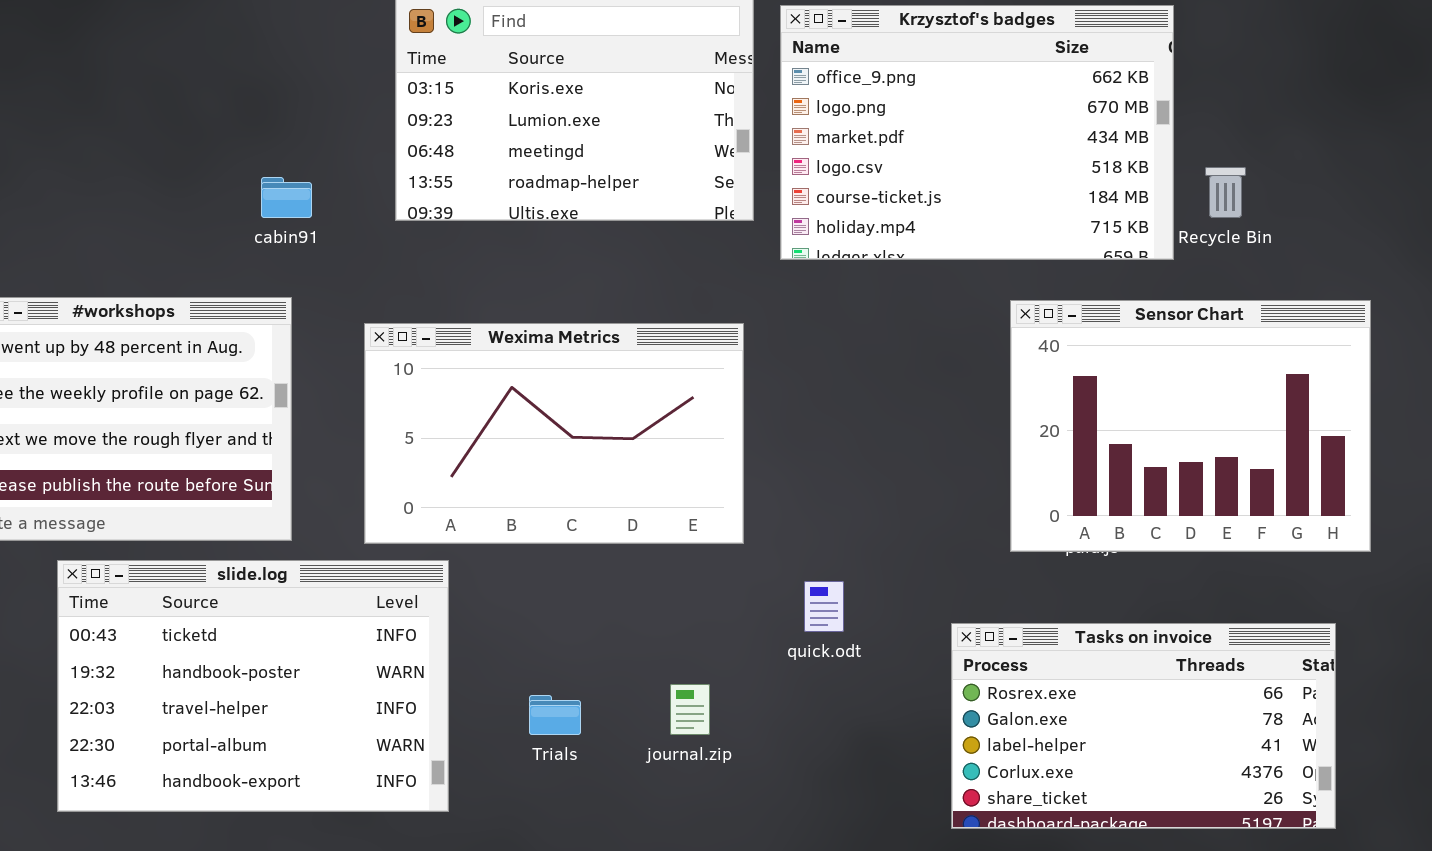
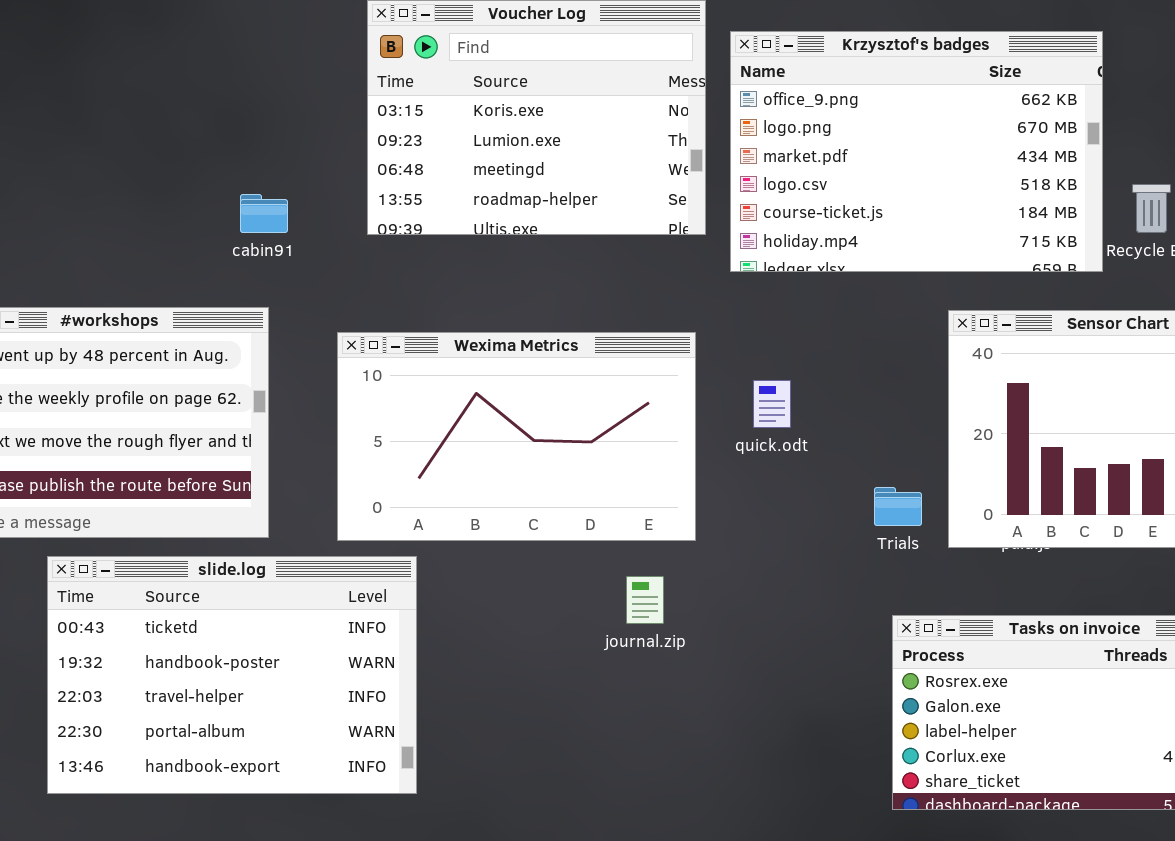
quick.odt: [804,581,844,632] -> [753,380,791,428], moved
journal.zip: [670,684,710,735] -> [626,576,664,624], moved
Trials: [529,695,581,735] -> [874,487,922,526], moved

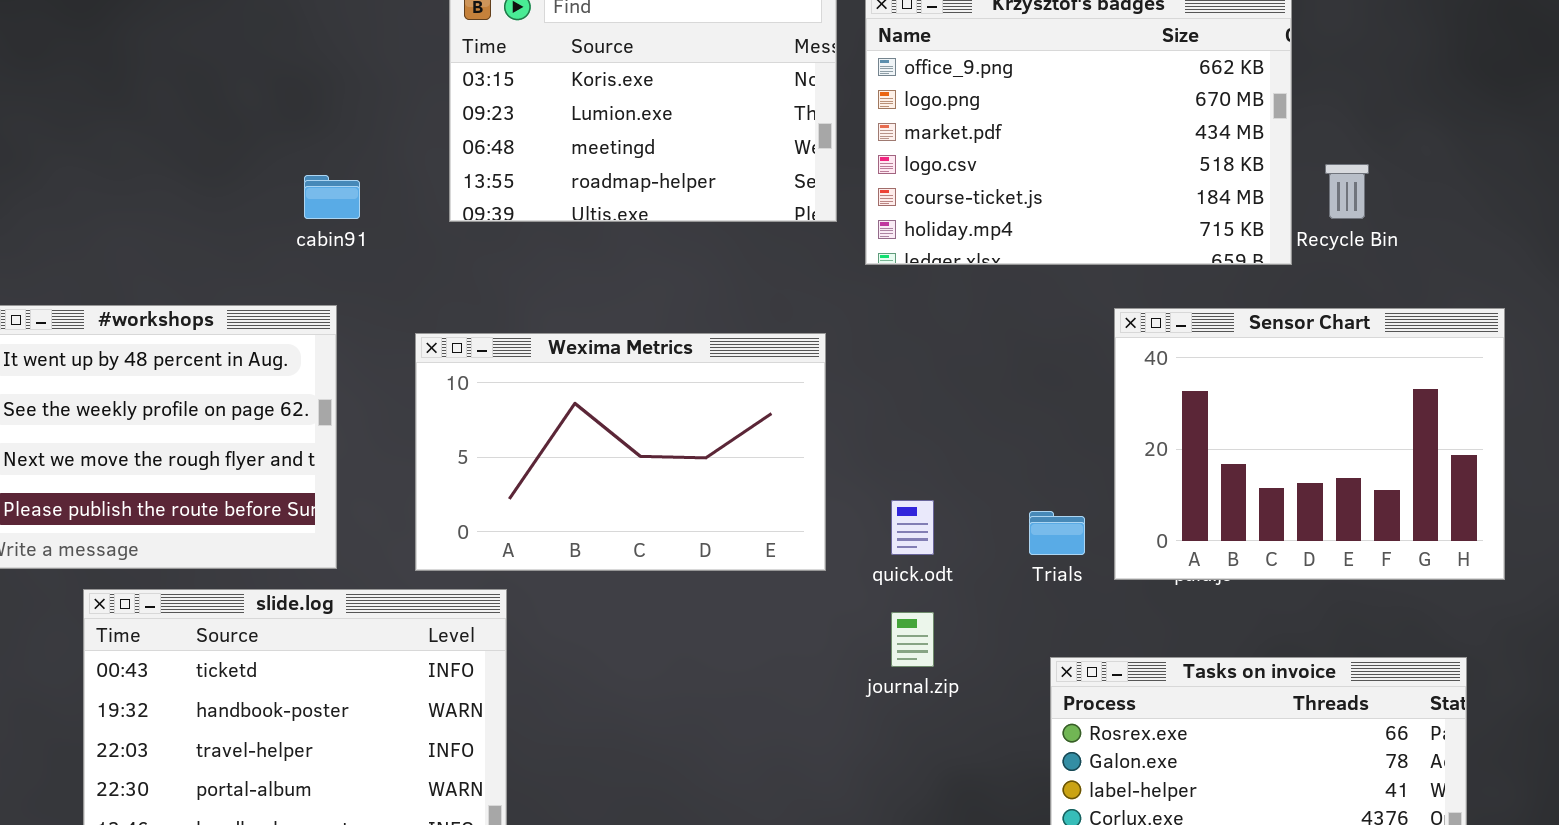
quick.odt: [753,380,791,428] -> [891,500,934,555], moved
journal.zip: [626,576,664,624] -> [891,612,934,667], moved

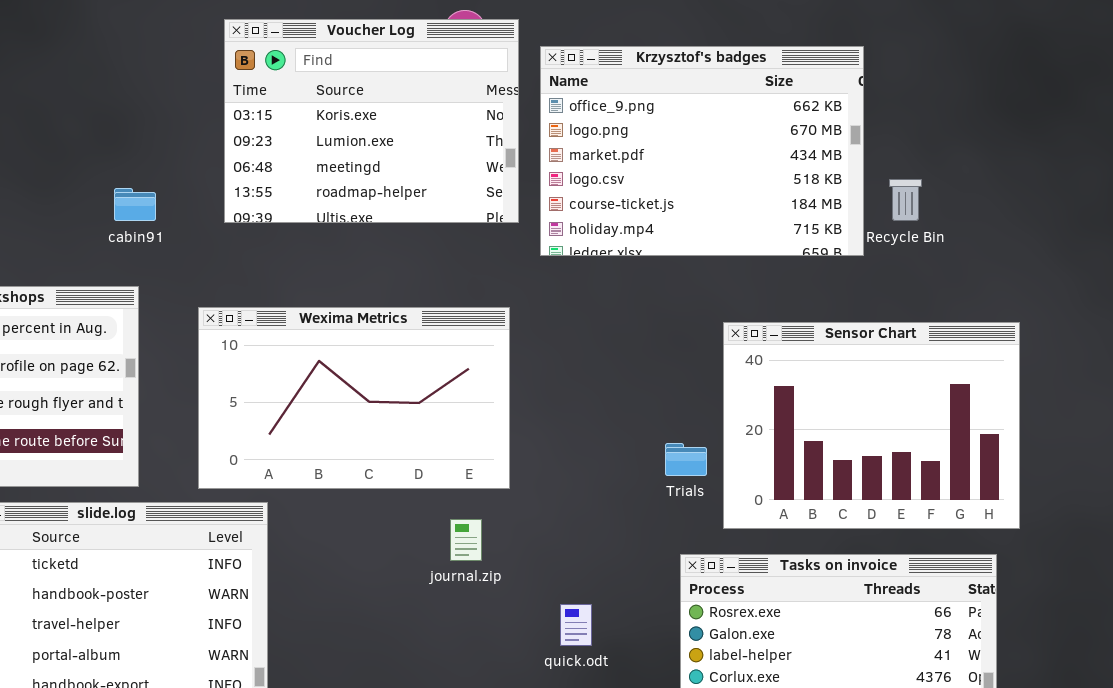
Sensor Chart: [1114,308,1505,580] -> [723,322,1020,529], moved
quick.odt: [891,500,934,555] -> [560,604,592,646], moved
journal.zip: [891,612,934,667] -> [450,519,482,561], moved

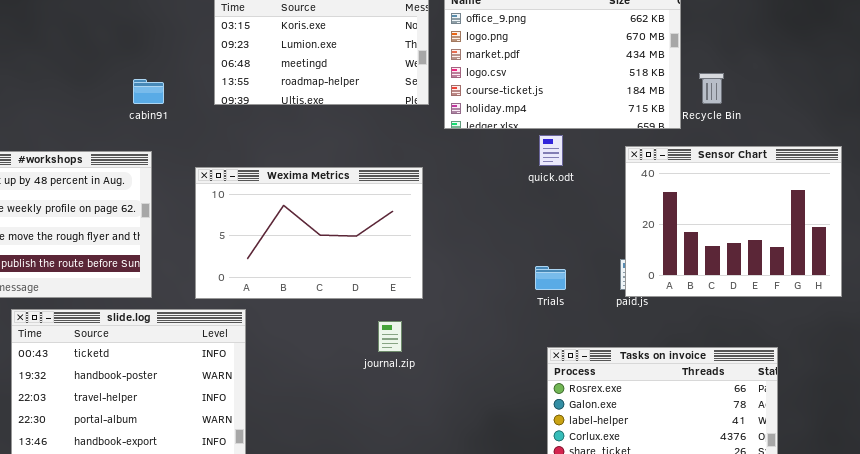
Sensor Chart: [723,322,1020,529] -> [625,146,842,297], moved
quick.odt: [560,604,592,646] -> [539,135,563,166], moved

